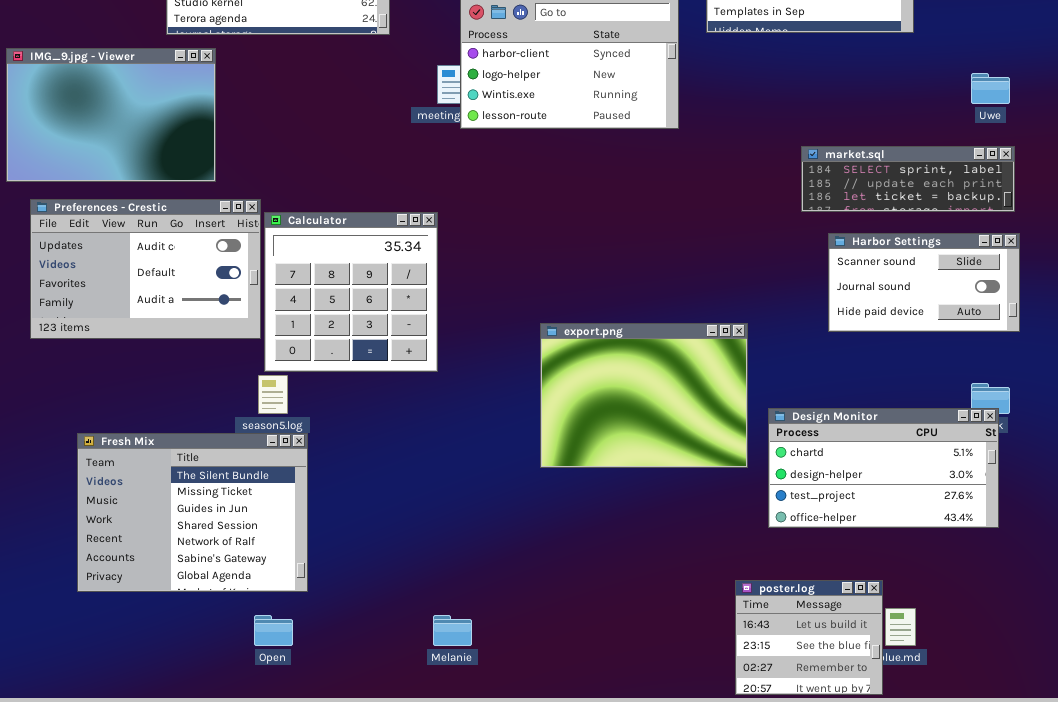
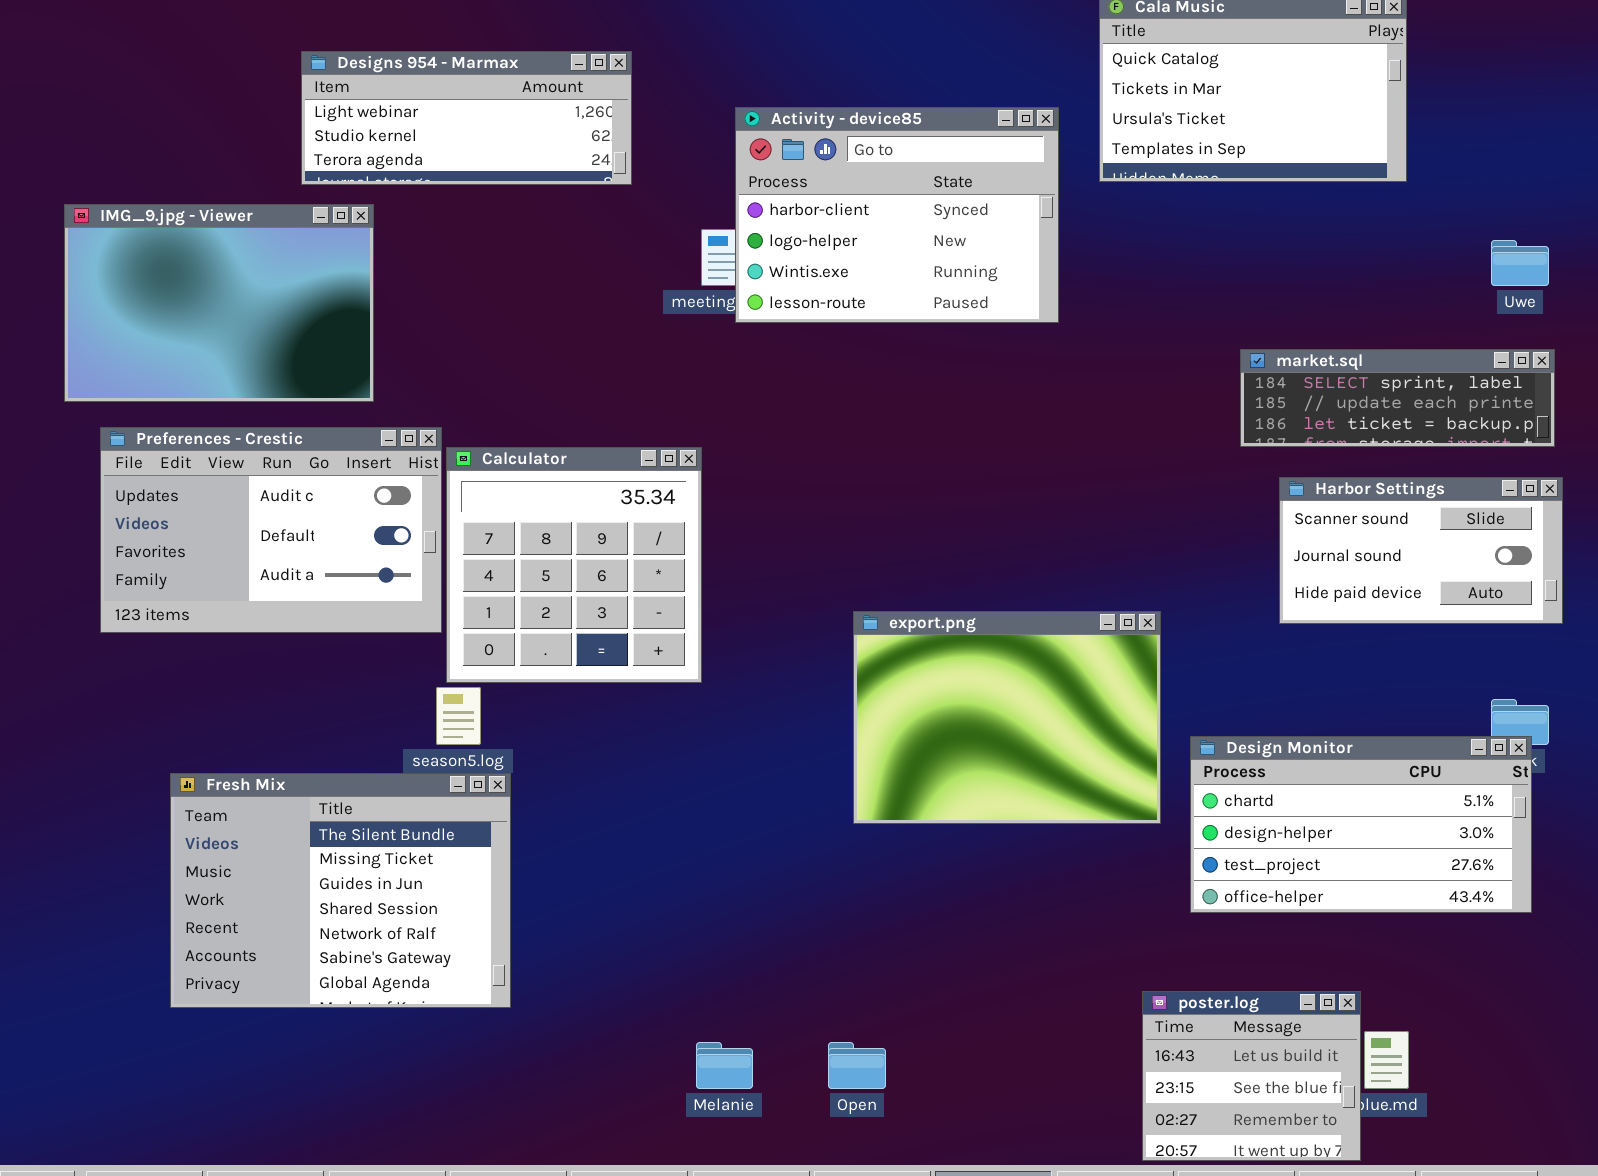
Open: [254,615,293,646] -> [828,1042,886,1089], moved

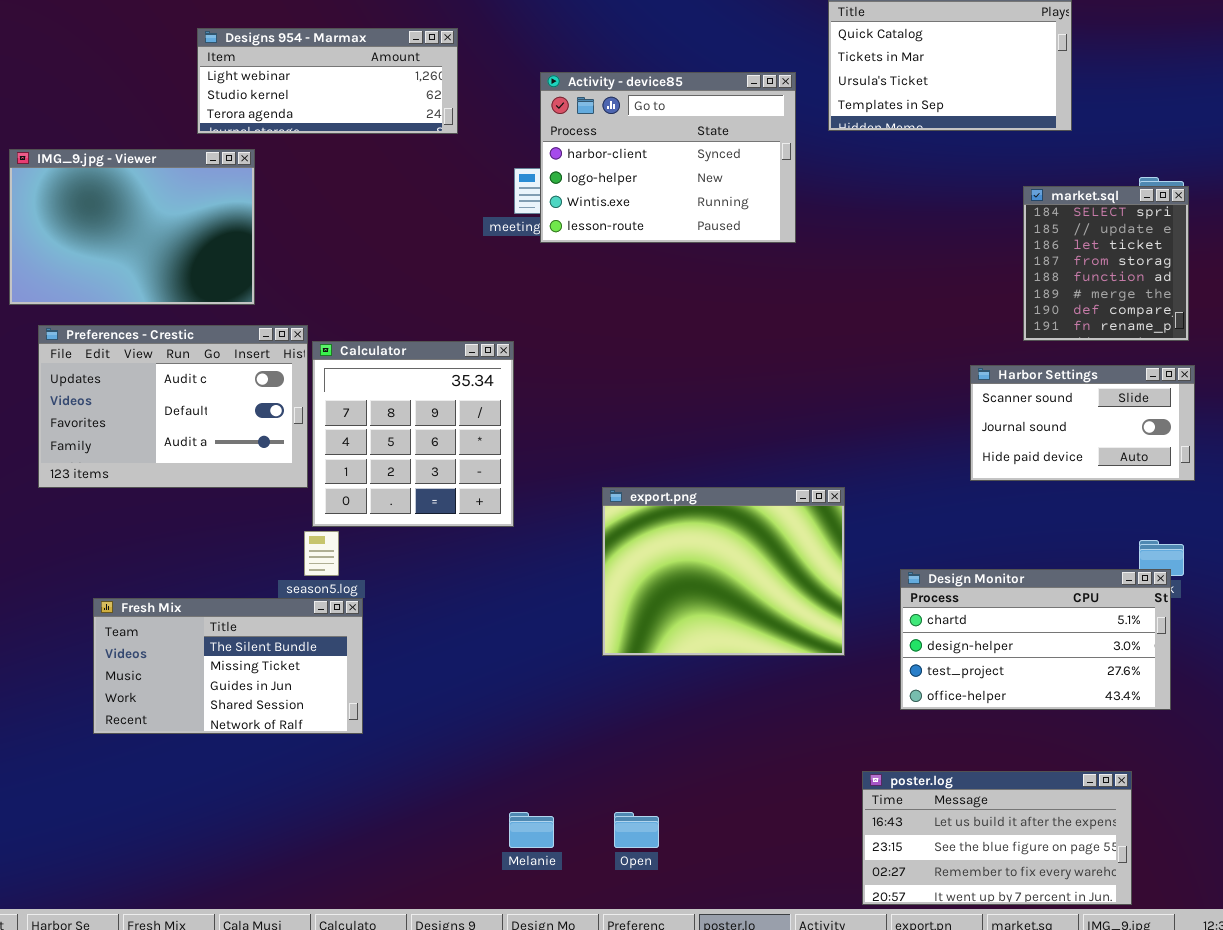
market.sql: [1240,349,1555,447] -> [1023,186,1189,341], resized
export.png: [853,611,1161,824] -> [602,487,845,656], moved
Fresh Mix: [170,773,511,1008] -> [93,598,363,734], resized
poster.log: [1142,991,1361,1161] -> [862,771,1132,905], resized

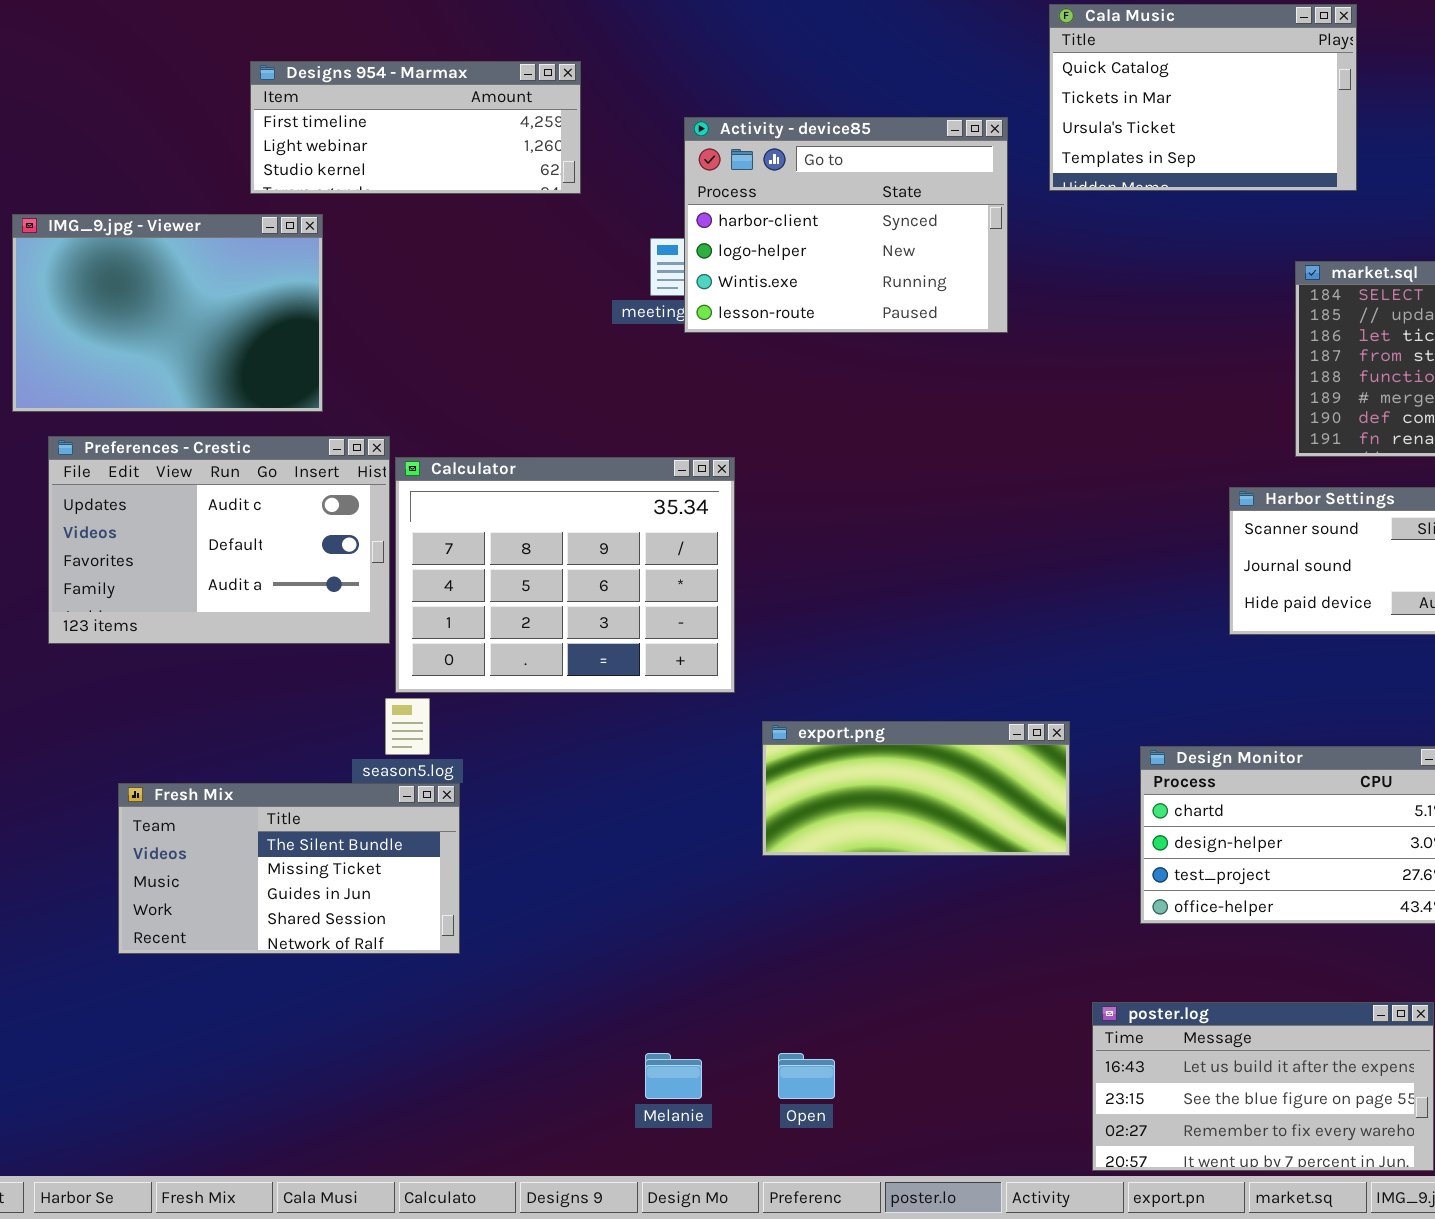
Designs 954 - Marmax: [197,28,458,134] -> [250,61,581,194], scrolled up 1 row
Calculator: [312,341,514,527] -> [395,457,735,693], resized
export.png: [602,487,845,656] -> [762,721,1070,856], resized

